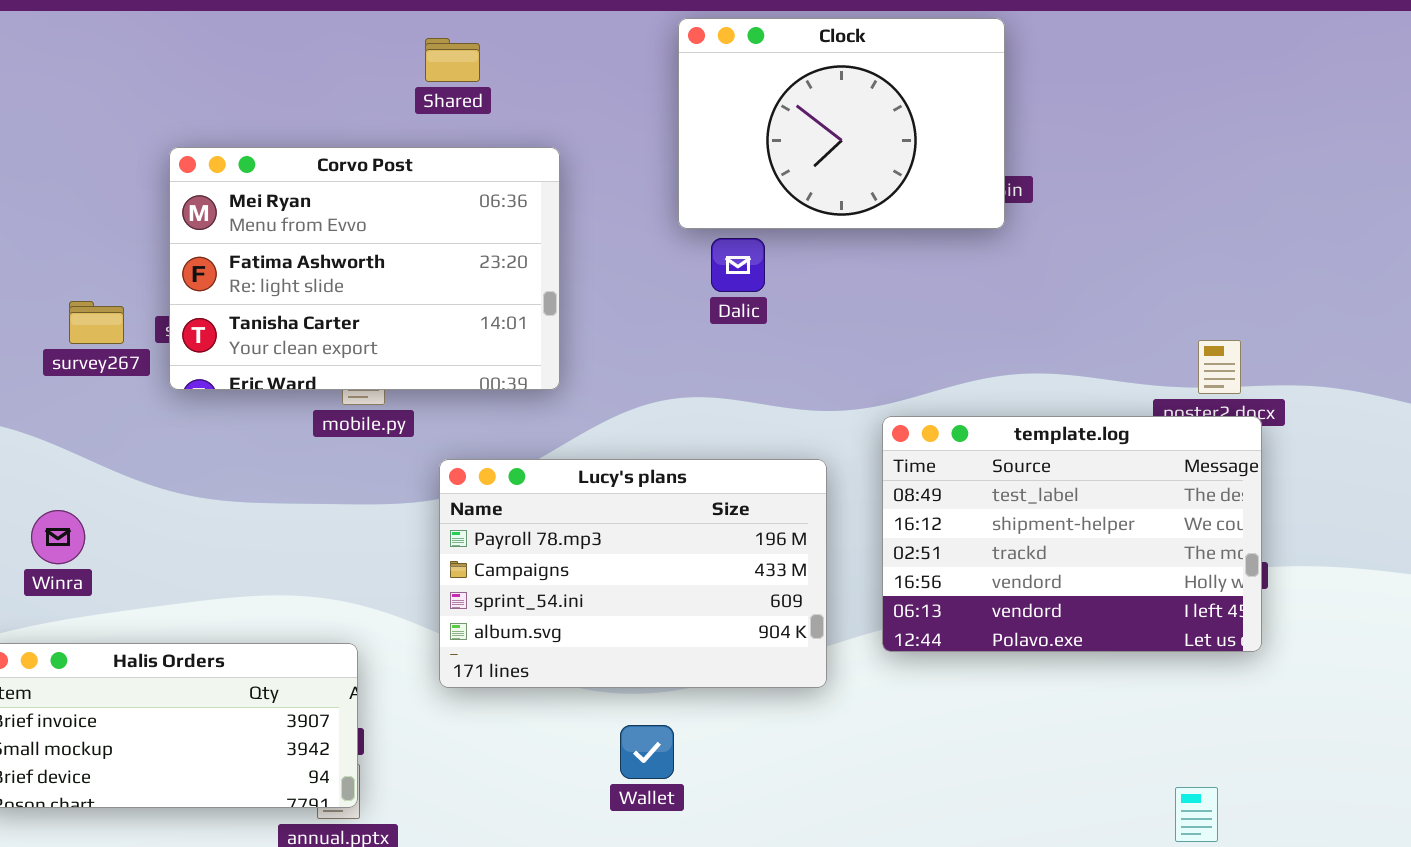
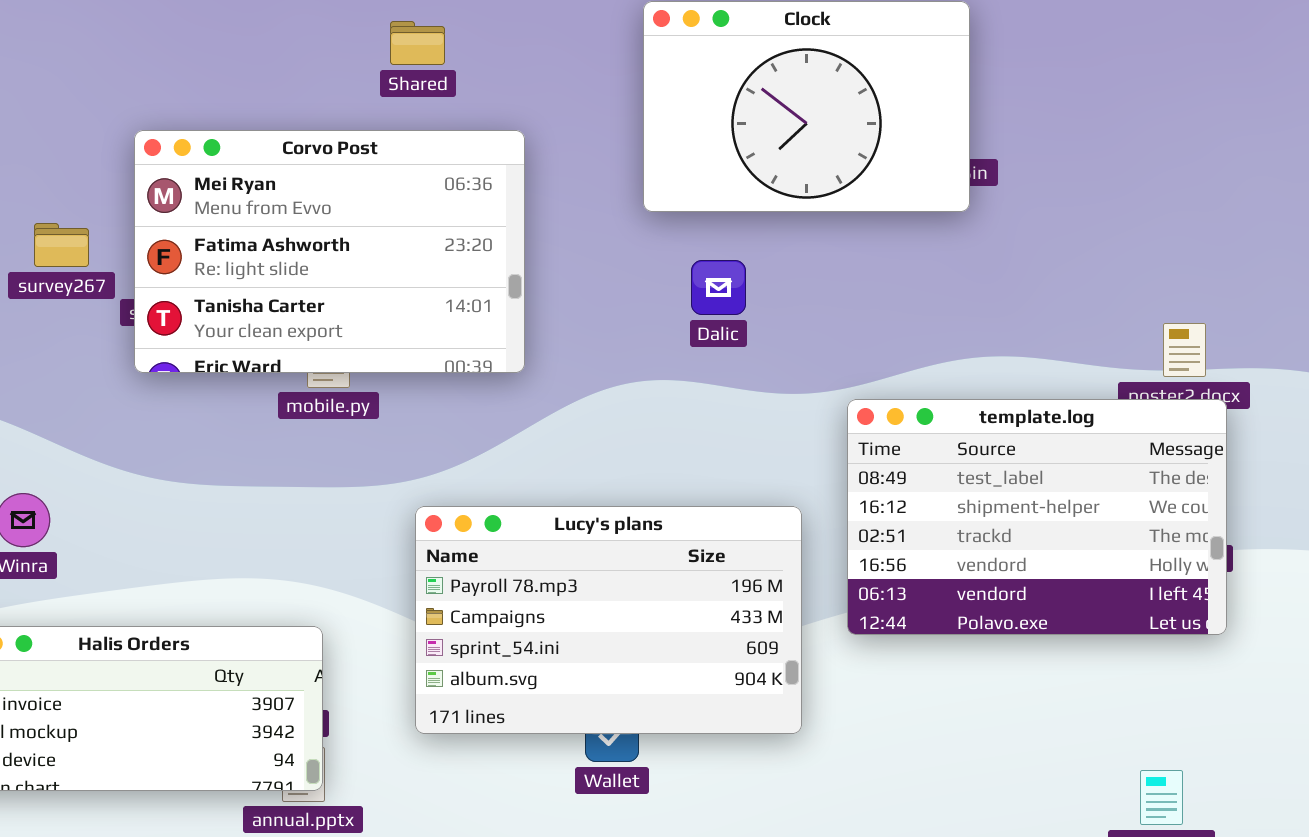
Dalic: [711,238,765,292] -> [691,260,746,315], moved
survey267: [69,301,124,344] -> [34,223,89,267], moved
Lucy's plans: [439,459,827,688] -> [415,506,802,734], moved

